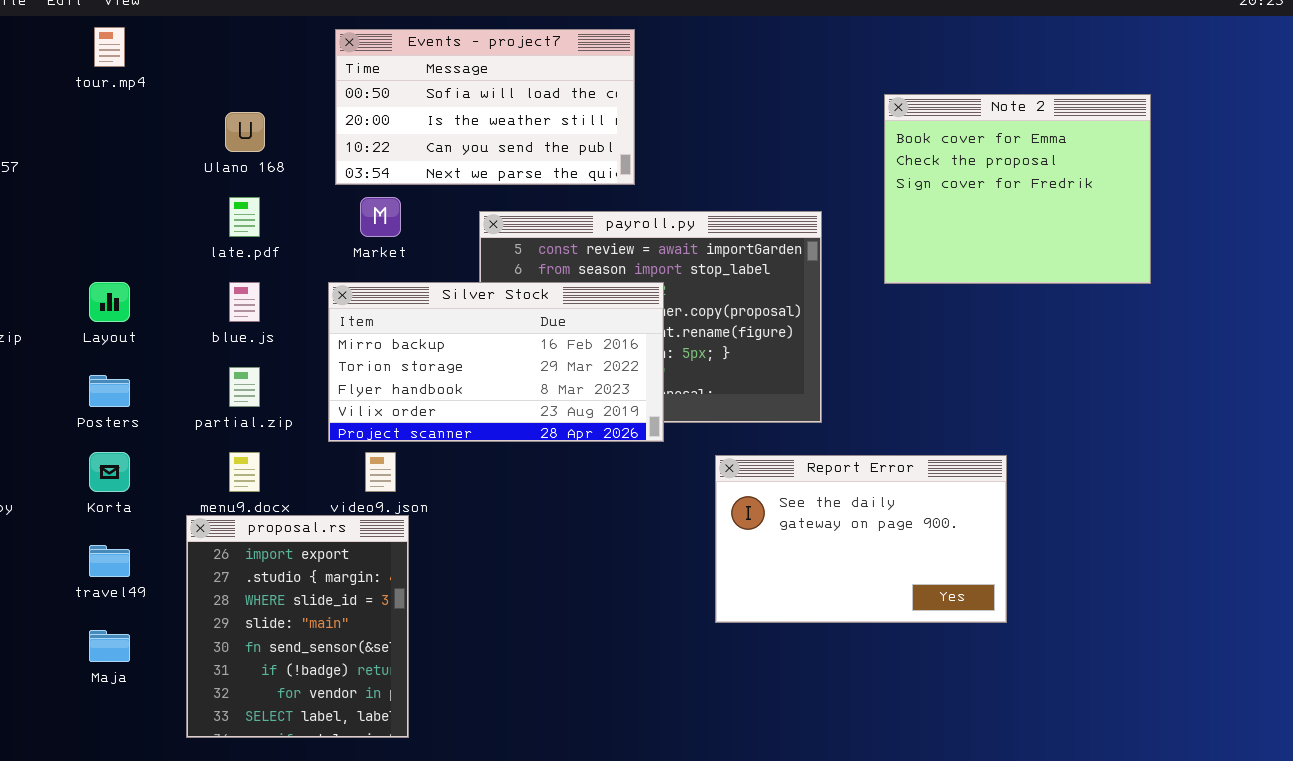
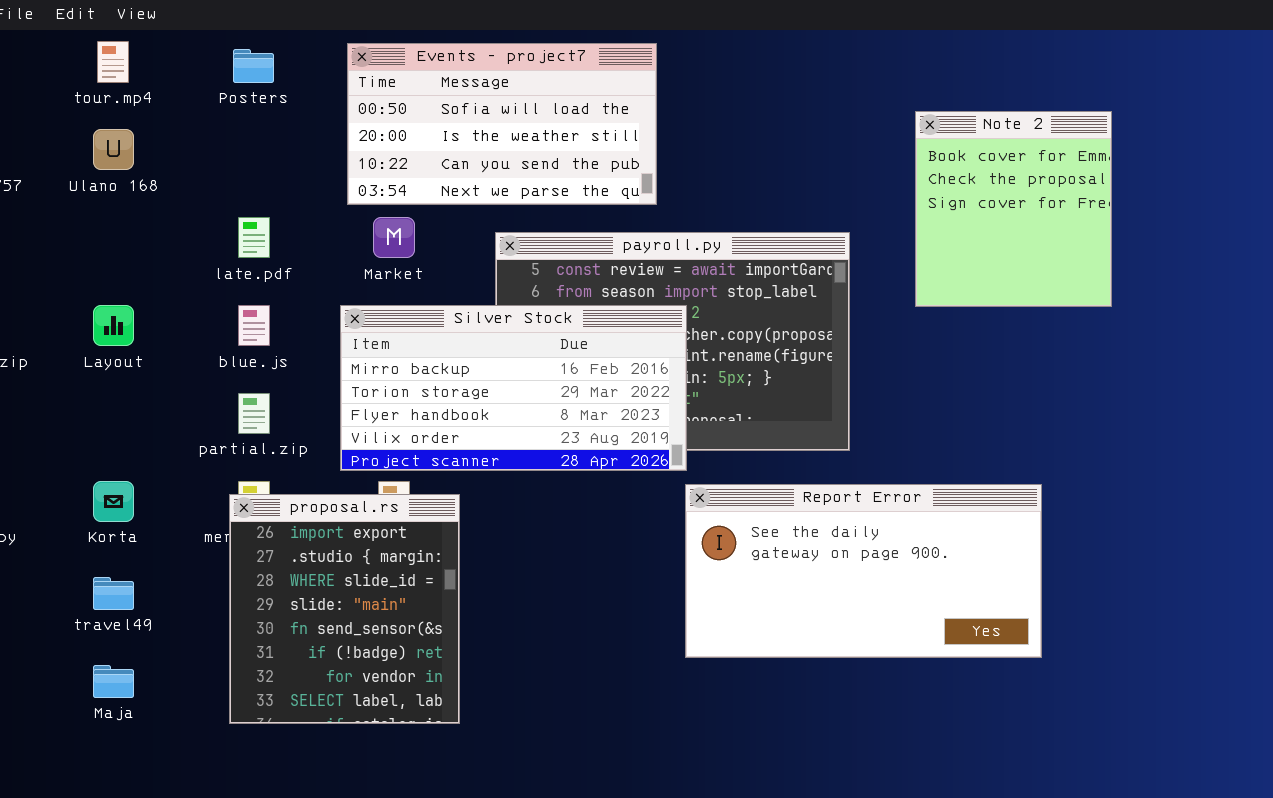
Note 2: [884,94,1151,284] -> [915,111,1112,307], resized
Ulano 168: [225,112,265,152] -> [93,129,134,170], moved
Posters: [89,375,130,407] -> [233,49,274,83], moved
Report Error: [715,455,1007,623] -> [685,484,1042,658], resized
proposal.rs: [186,515,409,738] -> [229,494,460,724], moved

